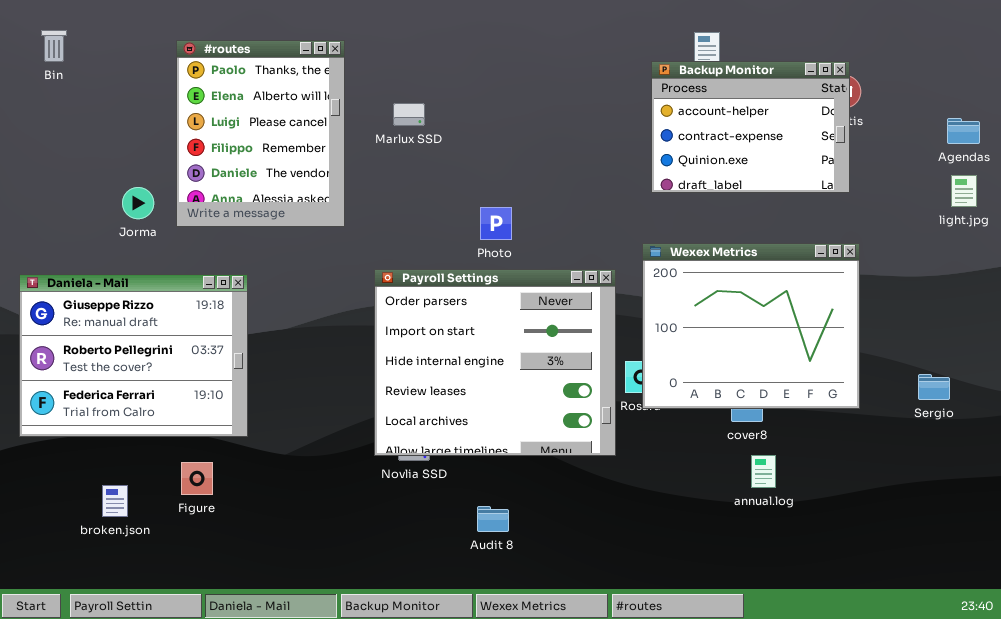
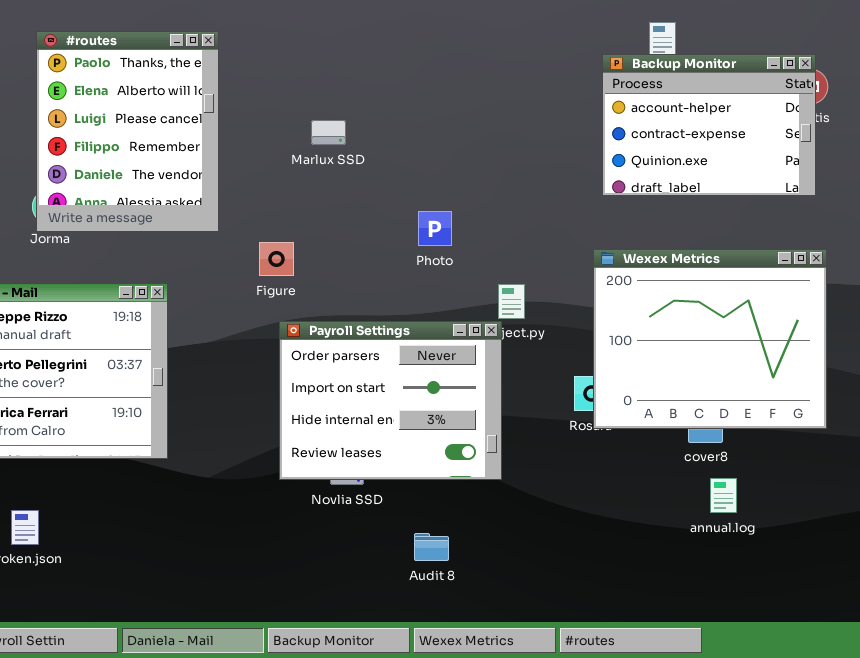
#routes: [176,40,345,227] -> [36,31,219,232], moved
Marlux SSD: [393,103,425,126] -> [311,120,346,145], moved
Payroll Settings: [374,269,616,456] -> [279,321,502,480], moved, resized
Figure: [181,462,213,495] -> [259,242,294,276], moved

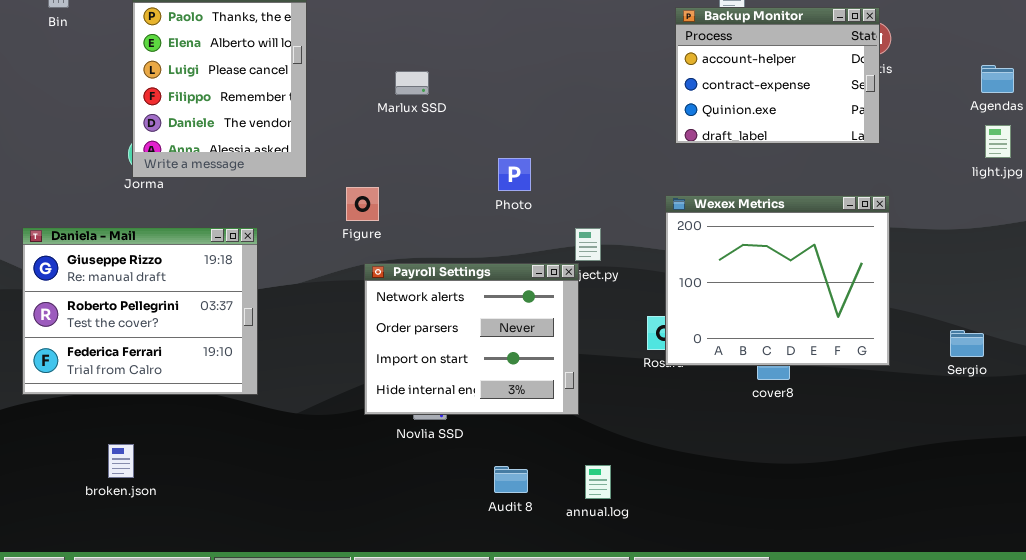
Payroll Settings: [279,321,502,480] -> [364,263,579,415], scrolled up 1 row
annual.log: [710,478,737,513] -> [585,465,611,499], moved

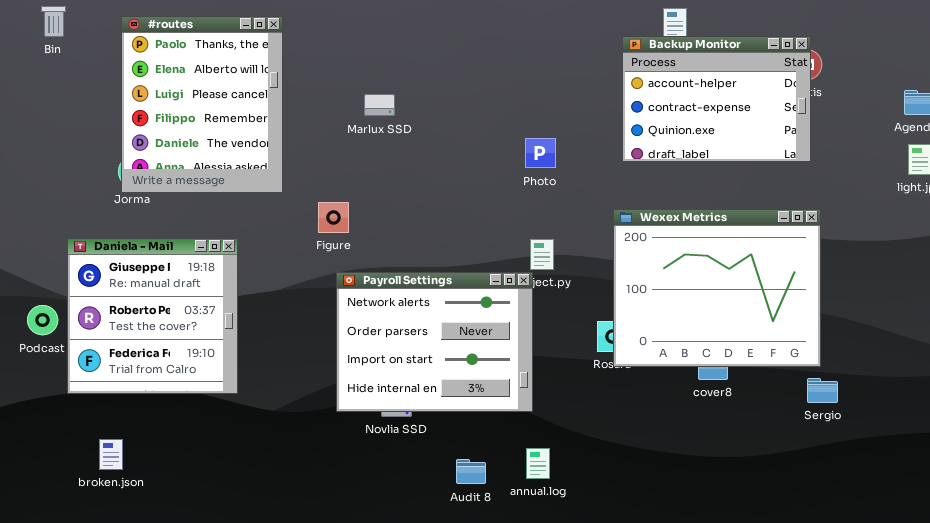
Photo: [498,158,531,191] -> [525,138,556,168], moved
Daniela - Mail: [22,227,258,395] -> [67,238,238,394], resized
Sergio: [950,330,984,357] -> [807,378,838,403], moved
annual.log: [585,465,611,499] -> [526,448,550,479], moved

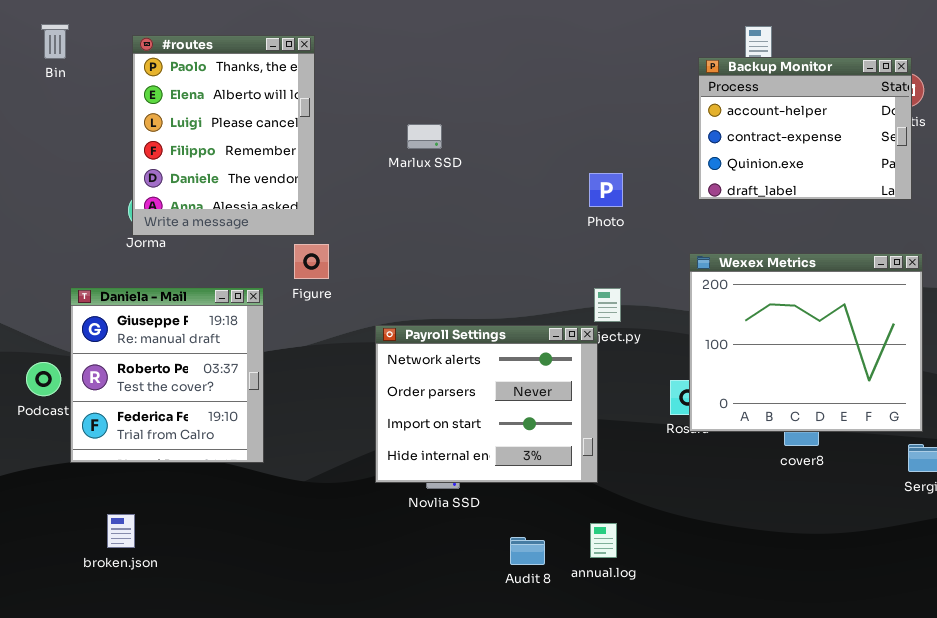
Figure: [318,202,349,233] -> [294,244,329,279], moved

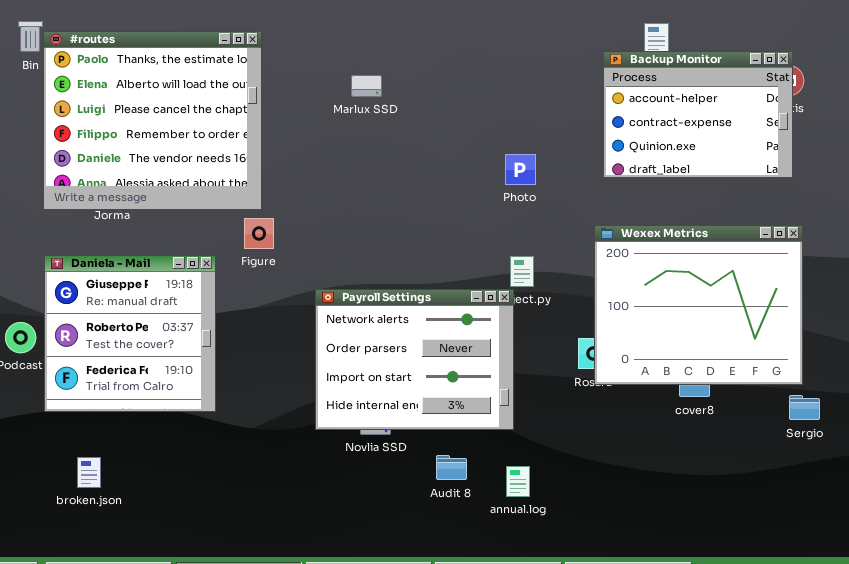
#routes: [132,35,315,236] -> [43,31,262,210], resized
Marlux SSD: [407,124,442,149] -> [351,75,382,97], moved
Audit 8: [510,537,545,565] -> [436,455,467,480], moved

